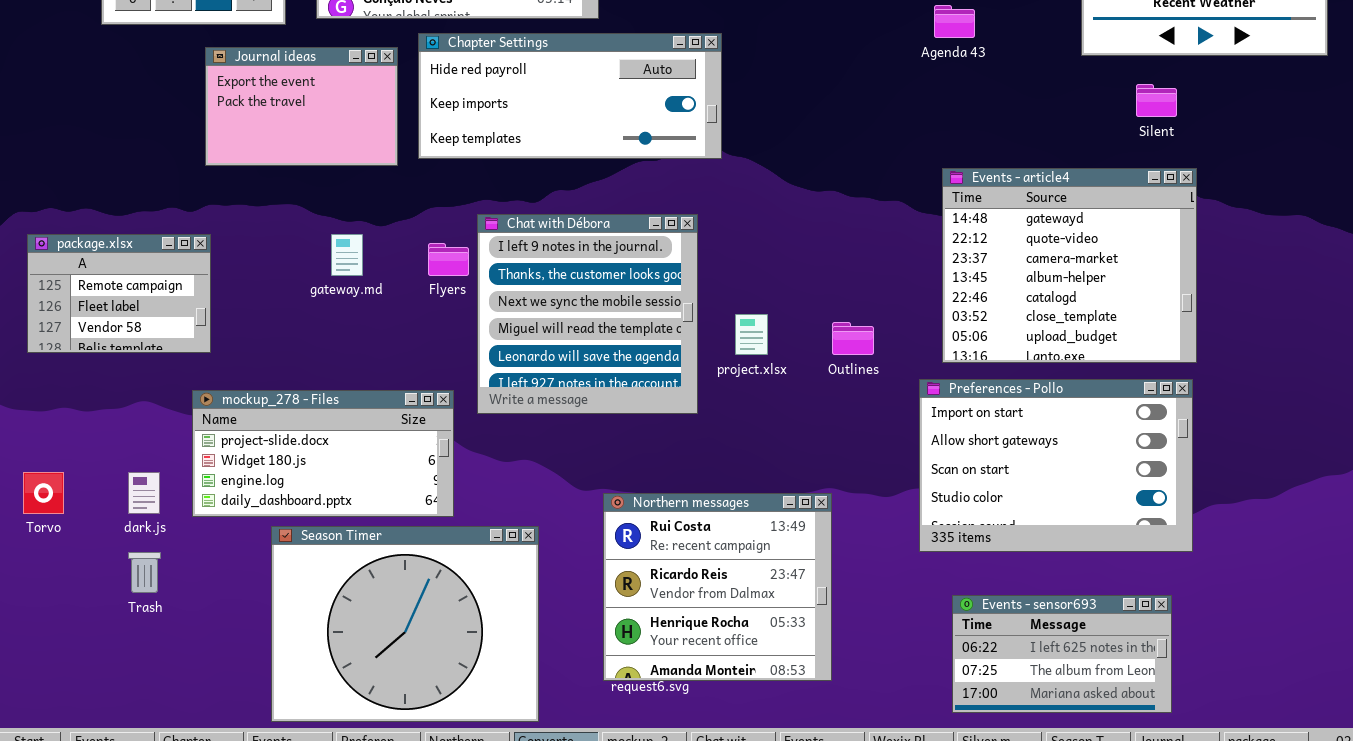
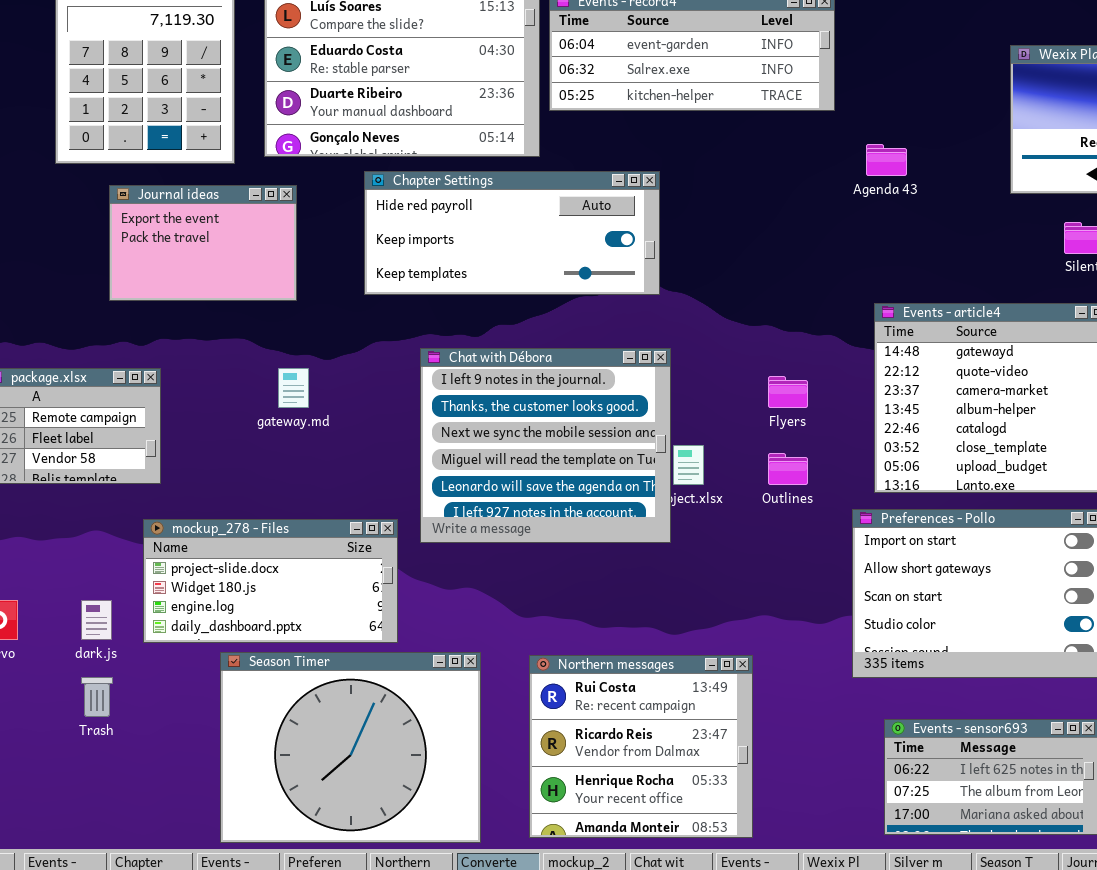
Journal ideas: [205,47,398,166] -> [109,185,297,301], moved
Chat with Débora: [477,214,698,414] -> [420,348,671,543], resized
Flyers: [428,243,469,276] -> [768,376,808,408], moved
Northern messages: [603,493,832,681] -> [529,655,753,838], moved

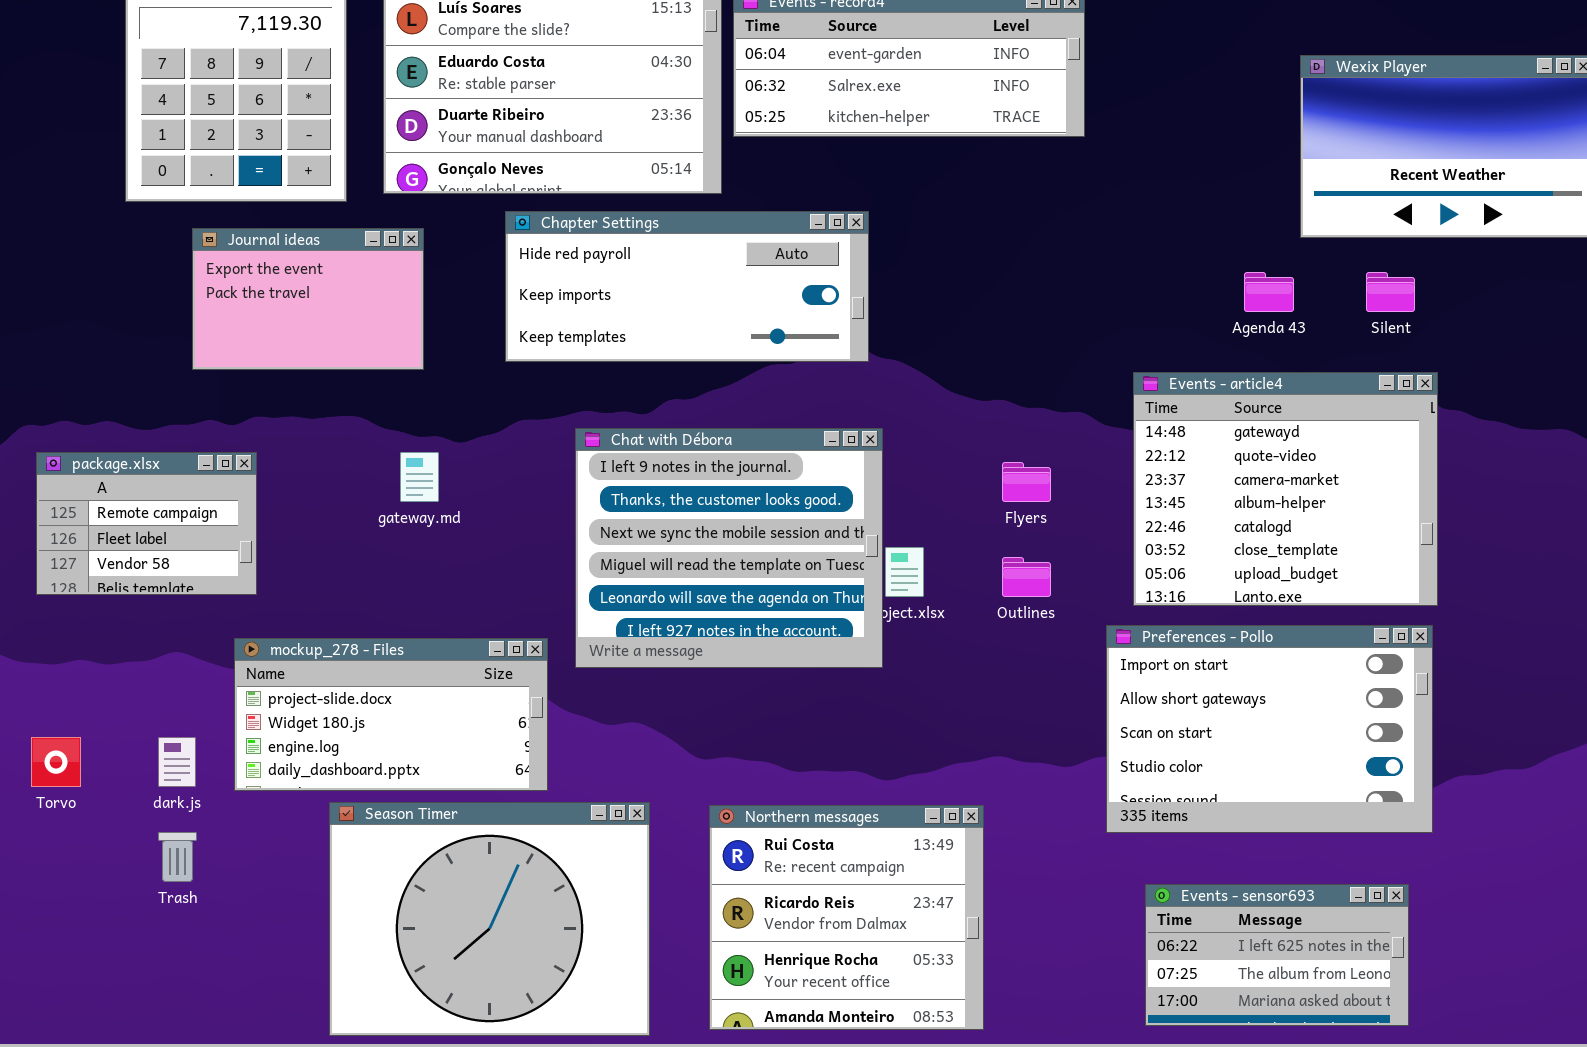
Agenda 43: [866,144,907,176] -> [1244,272,1294,312], moved

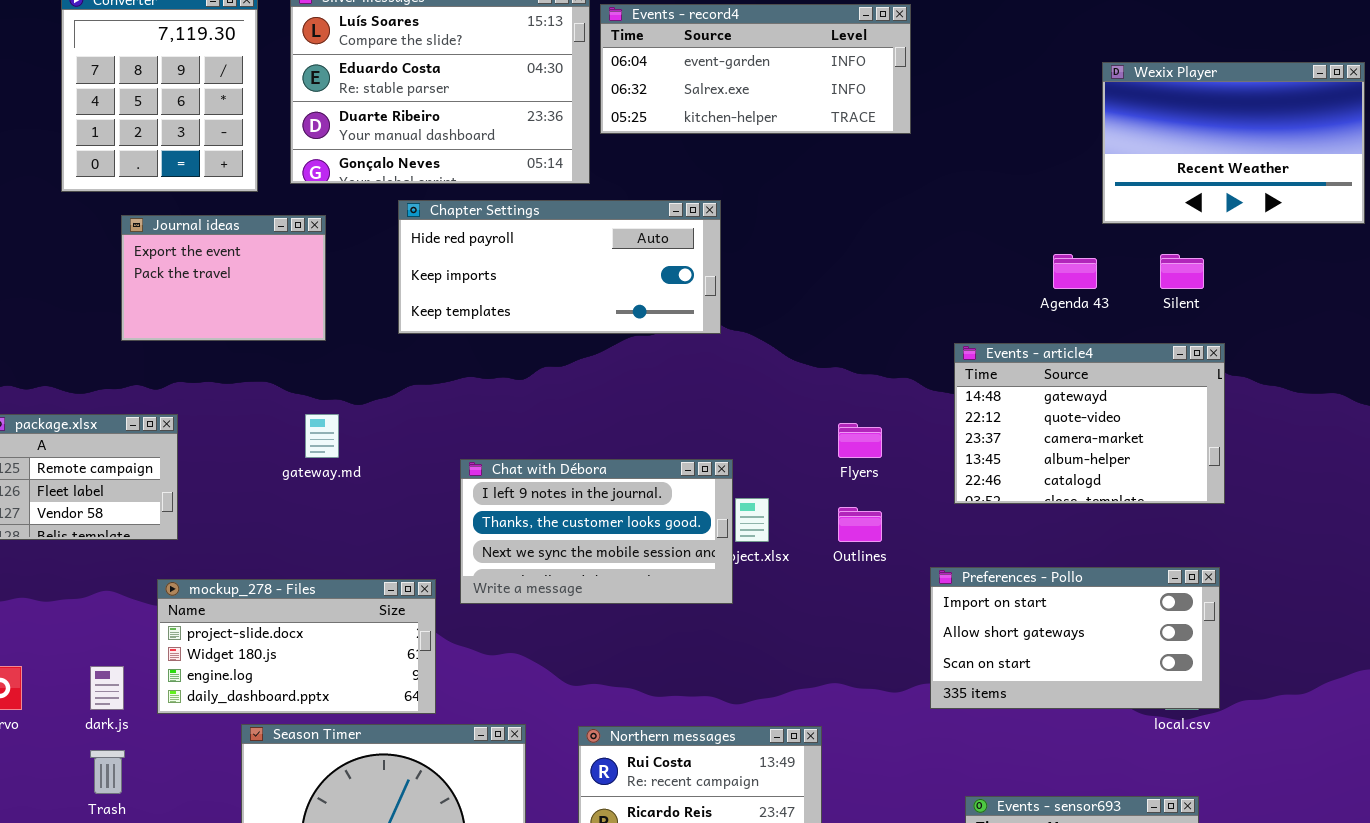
Events - article4: [1133,372,1438,606] -> [954,343,1225,504], resized
Chat with Débora: [575,428,883,668] -> [460,459,733,604], resized
Preferences - Pollo: [1106,625,1433,833] -> [930,567,1220,709], resized

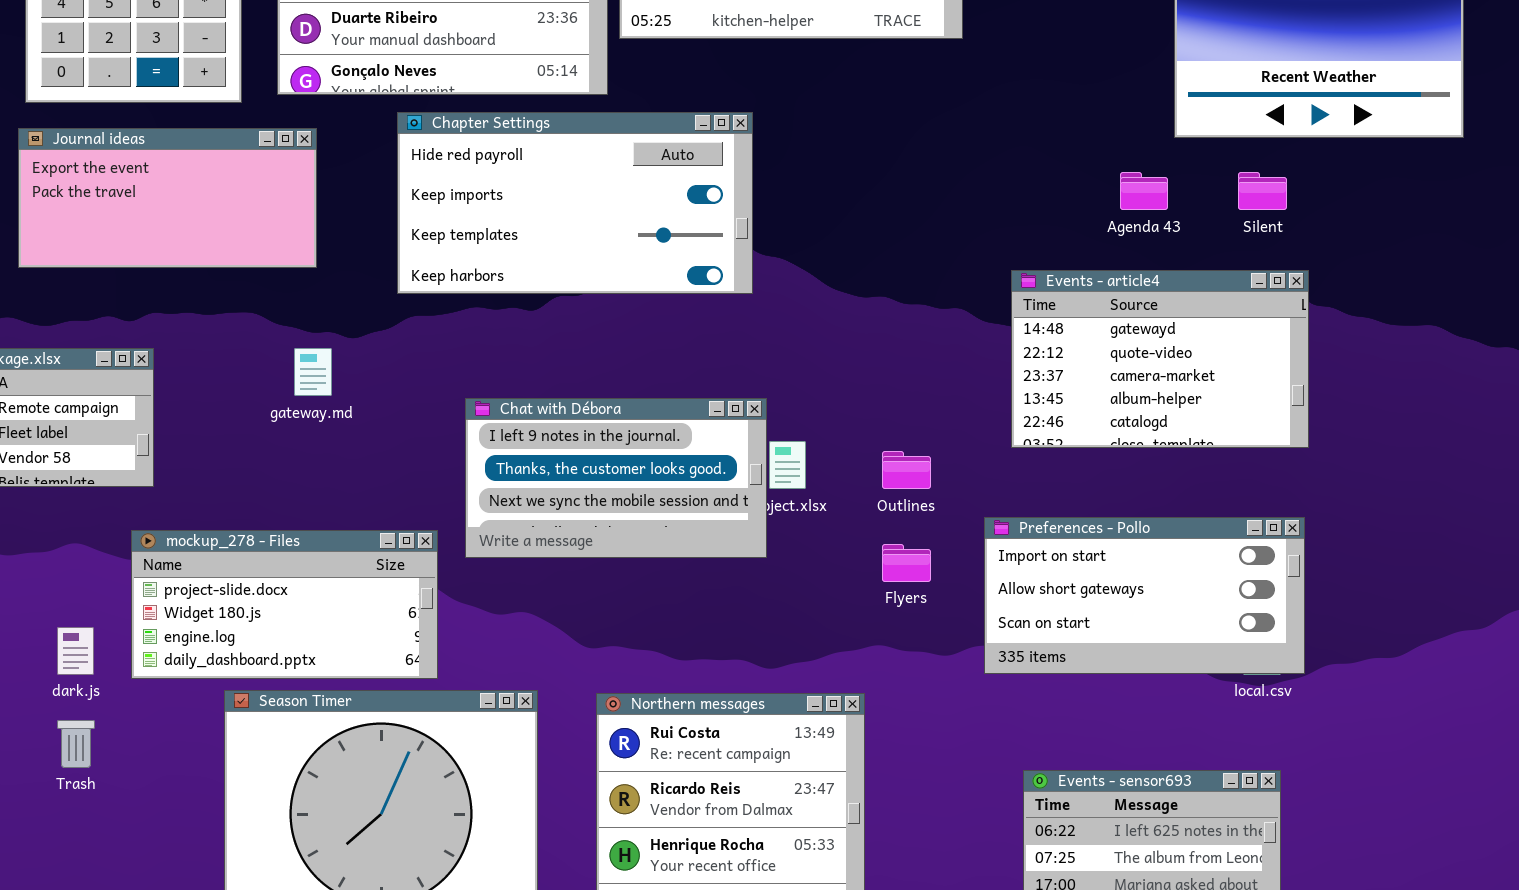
Chapter Settings: [398,200,721,334] -> [397,112,753,294], resized
Journal ideas: [121,215,326,341] -> [18,128,317,268], resized
Flyers: [838,423,882,458] -> [882,544,931,582], moved

